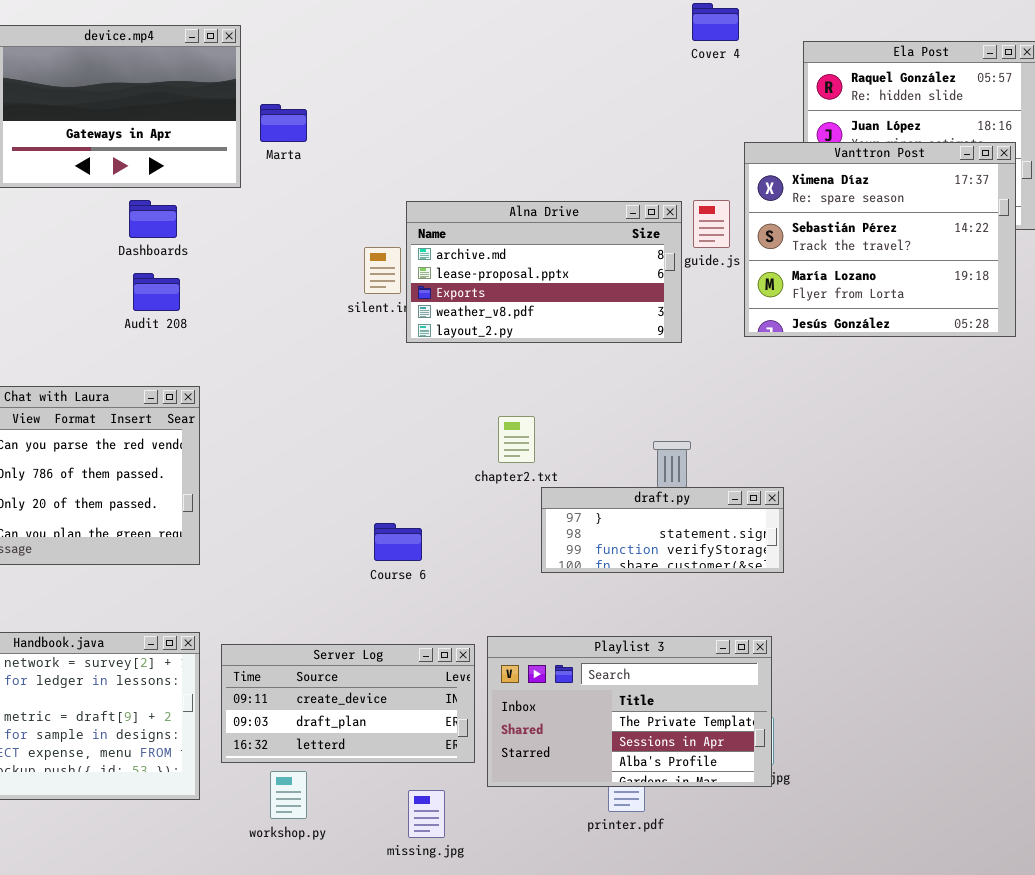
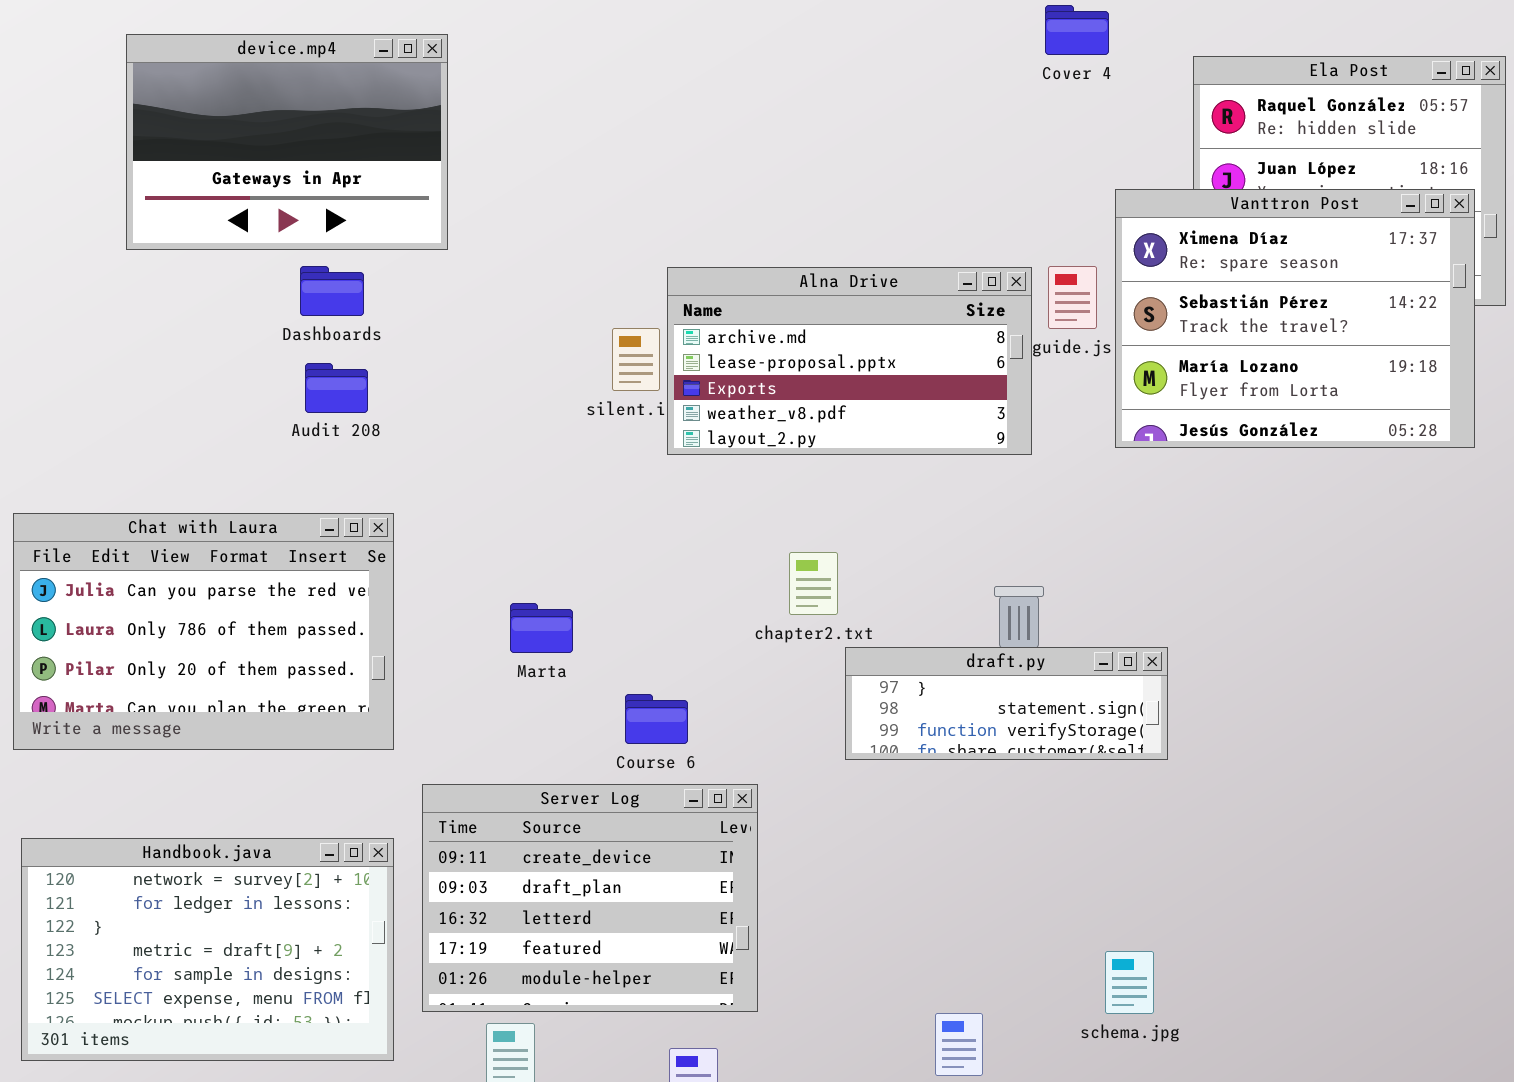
Marta: [260,104,307,142] -> [510,603,573,653], moved
Playlist 3: [487,636,772,787] -> none, closed
Server Log: [221,644,475,763] -> [422,784,758,1012], resized

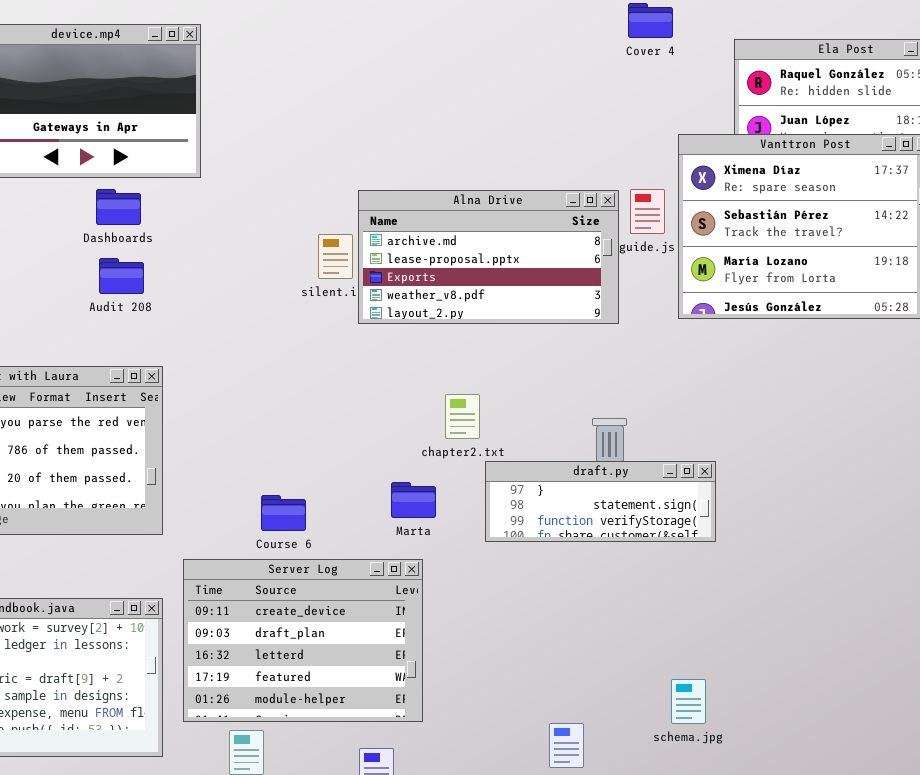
Marta: [510,603,573,653] -> [391,482,436,518], moved
Course 6: [625,694,688,744] -> [261,495,306,531], moved

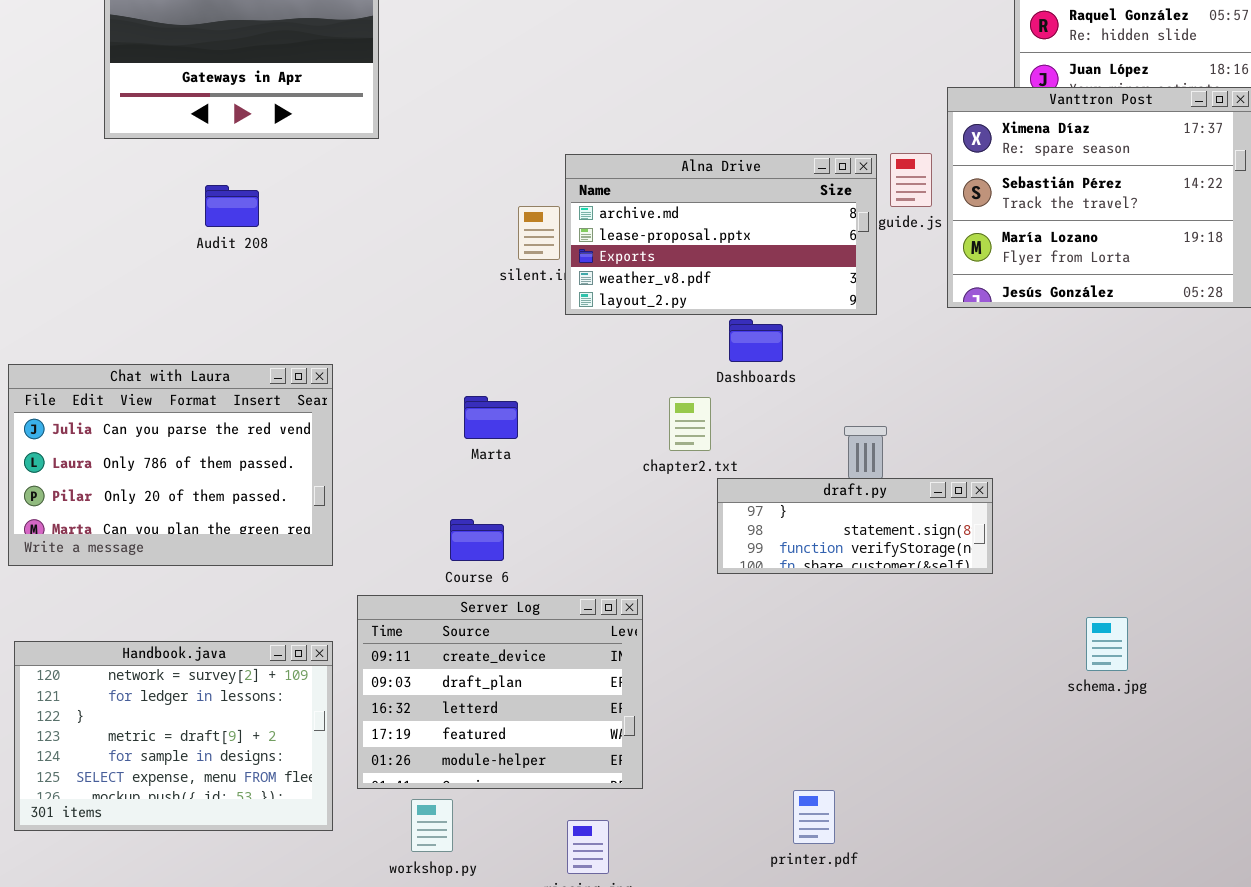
Dashboards: [96,189,141,225] -> [729,319,783,362], moved
Audit 208: [99,258,144,294] -> [205,185,259,227], moved
Marta: [391,482,436,518] -> [464,396,518,439], moved
schema.jpg: [671,679,706,724] -> [1086,617,1128,671], moved

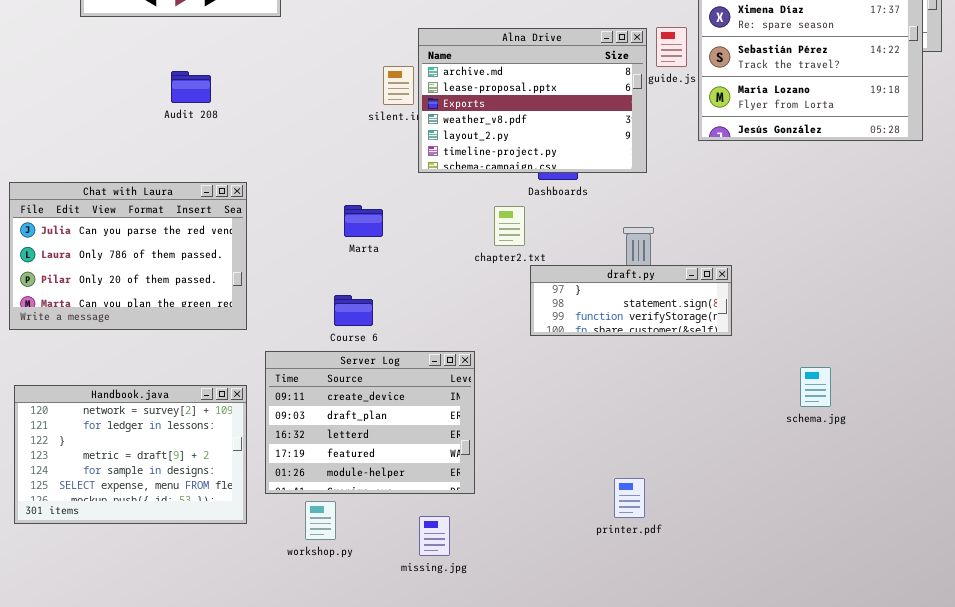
Alna Drive: [565,154,877,315] -> [418,28,647,173], resized
Audit 208: [205,185,259,227] -> [171,71,211,103], moved
printer.pdf: [793,790,835,844] -> [614,478,645,518], moved

